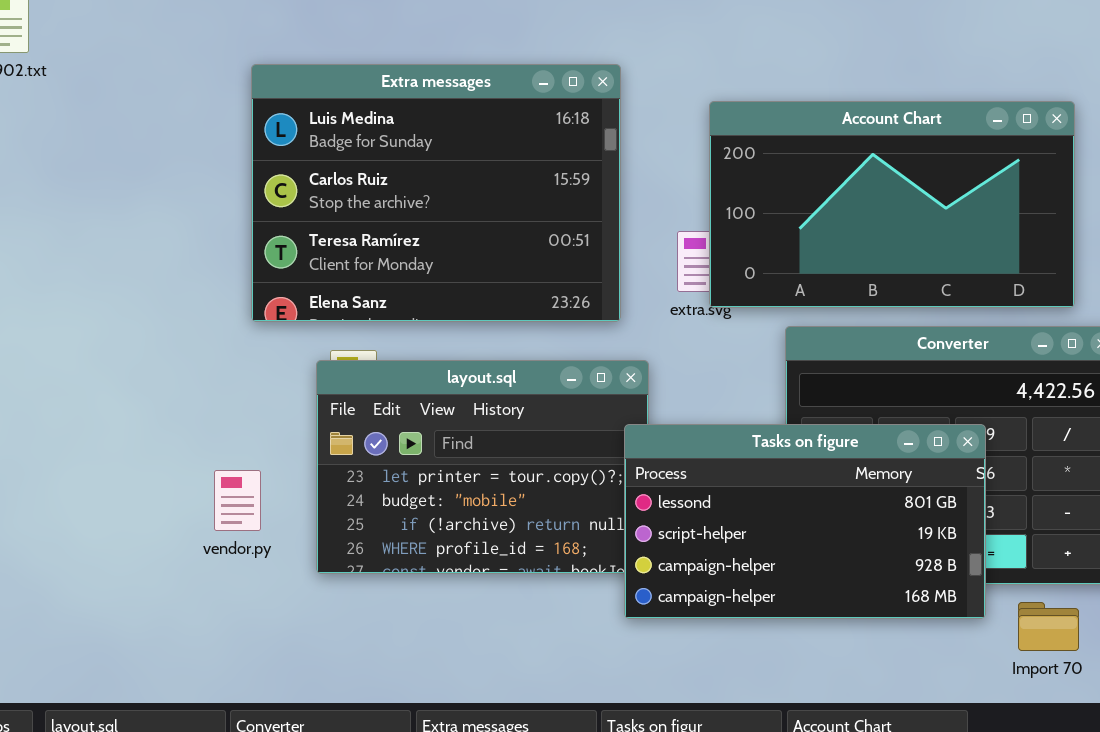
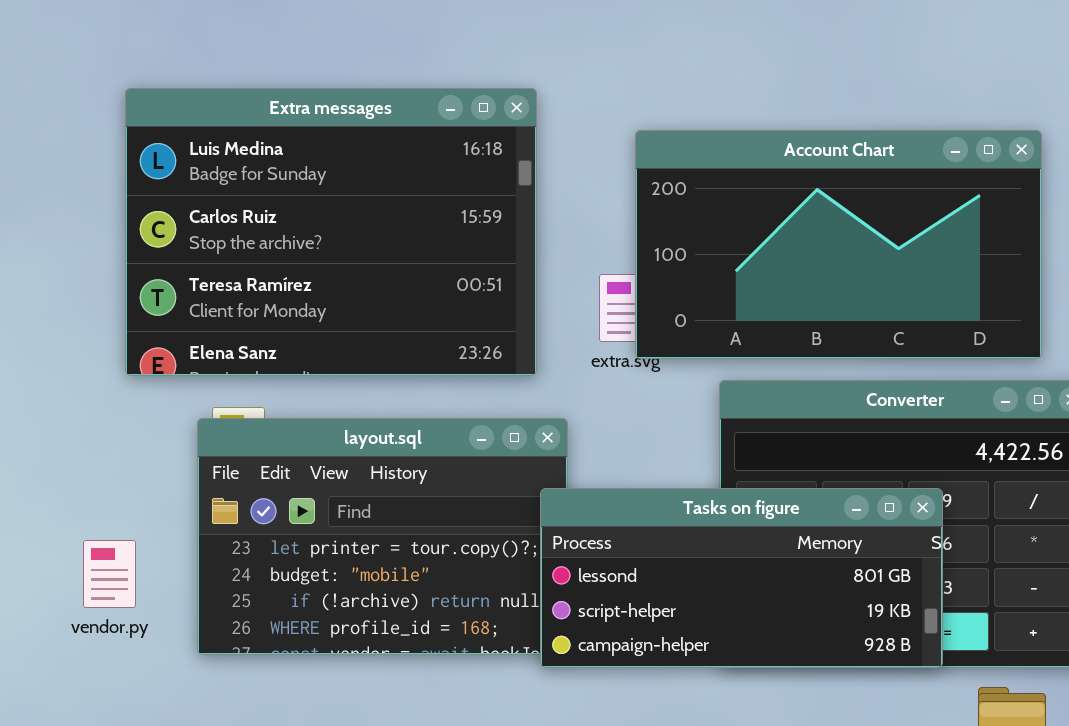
Tasks on figure: [624,424,986,619] -> [540,488,943,668], resized

